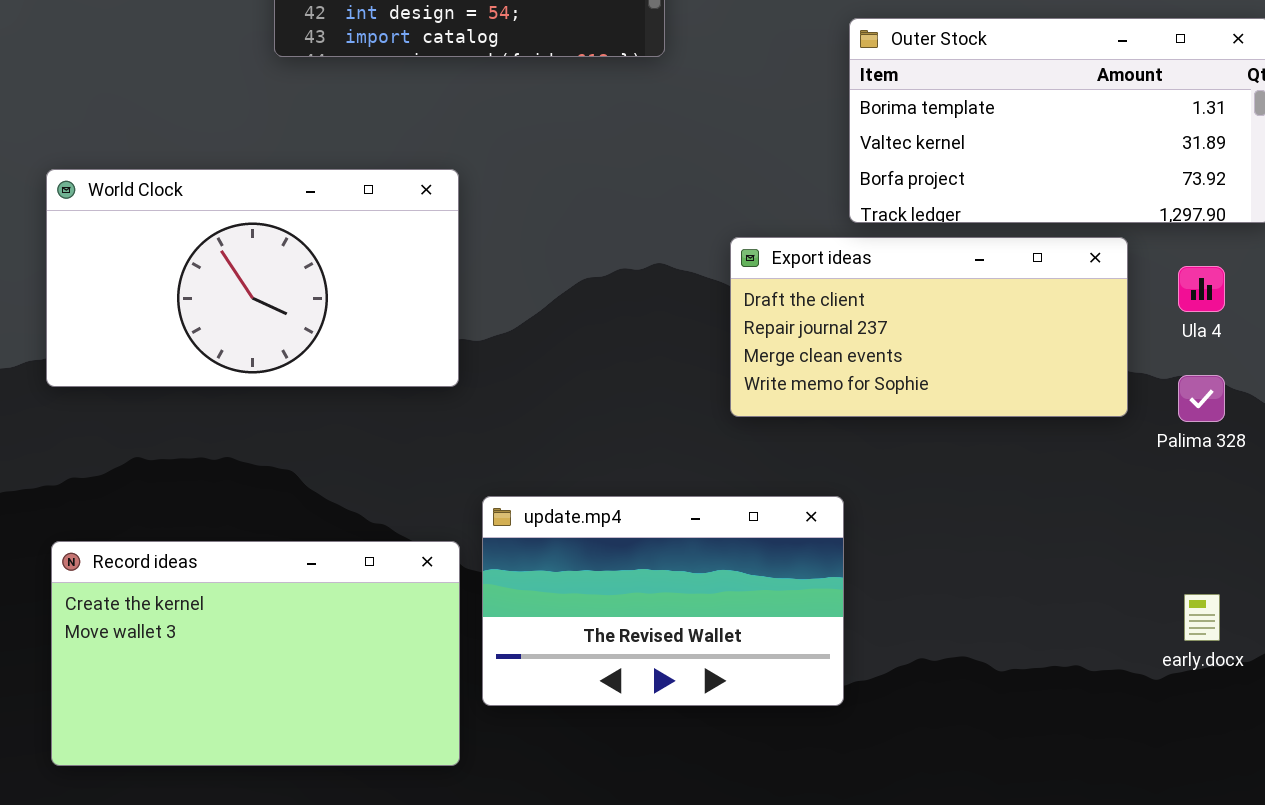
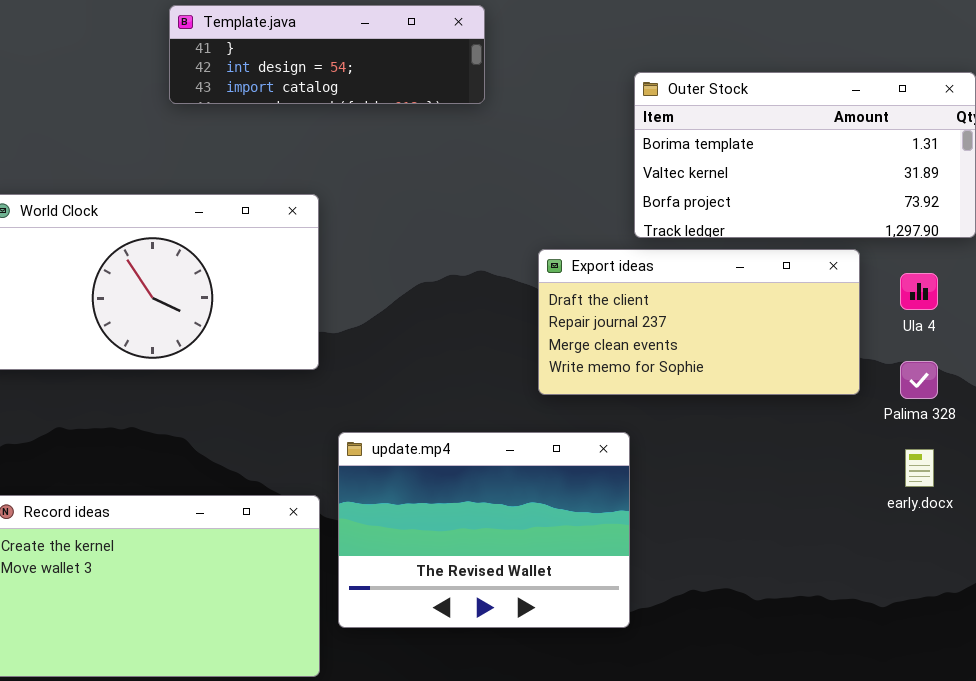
update.mp4: [482,496,844,706] -> [338,432,630,628], resized
early.docx: [1184,594,1220,641] -> [905,449,934,487], moved

